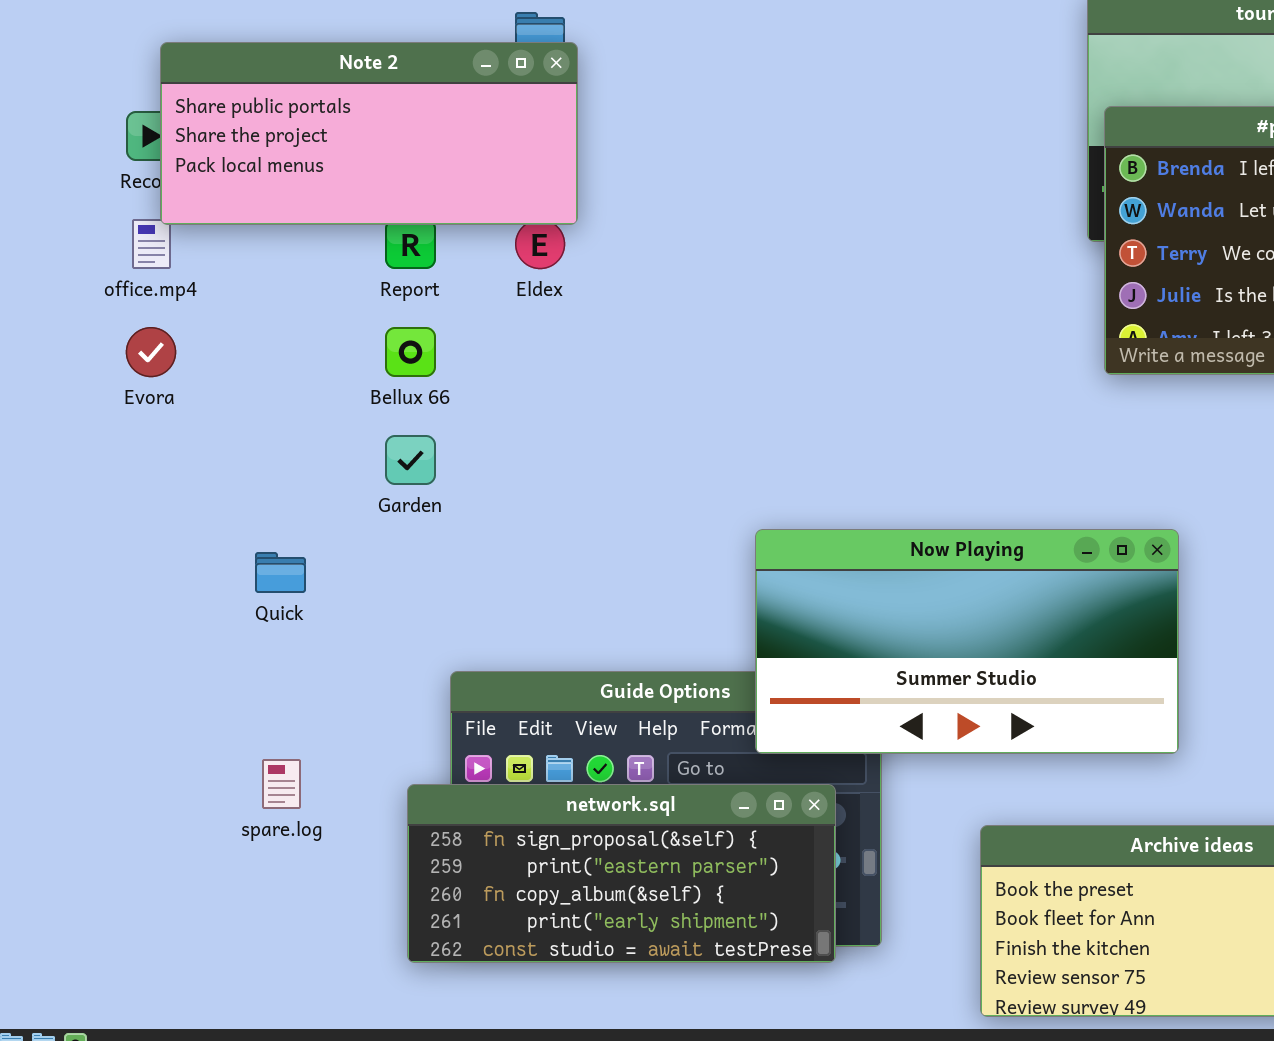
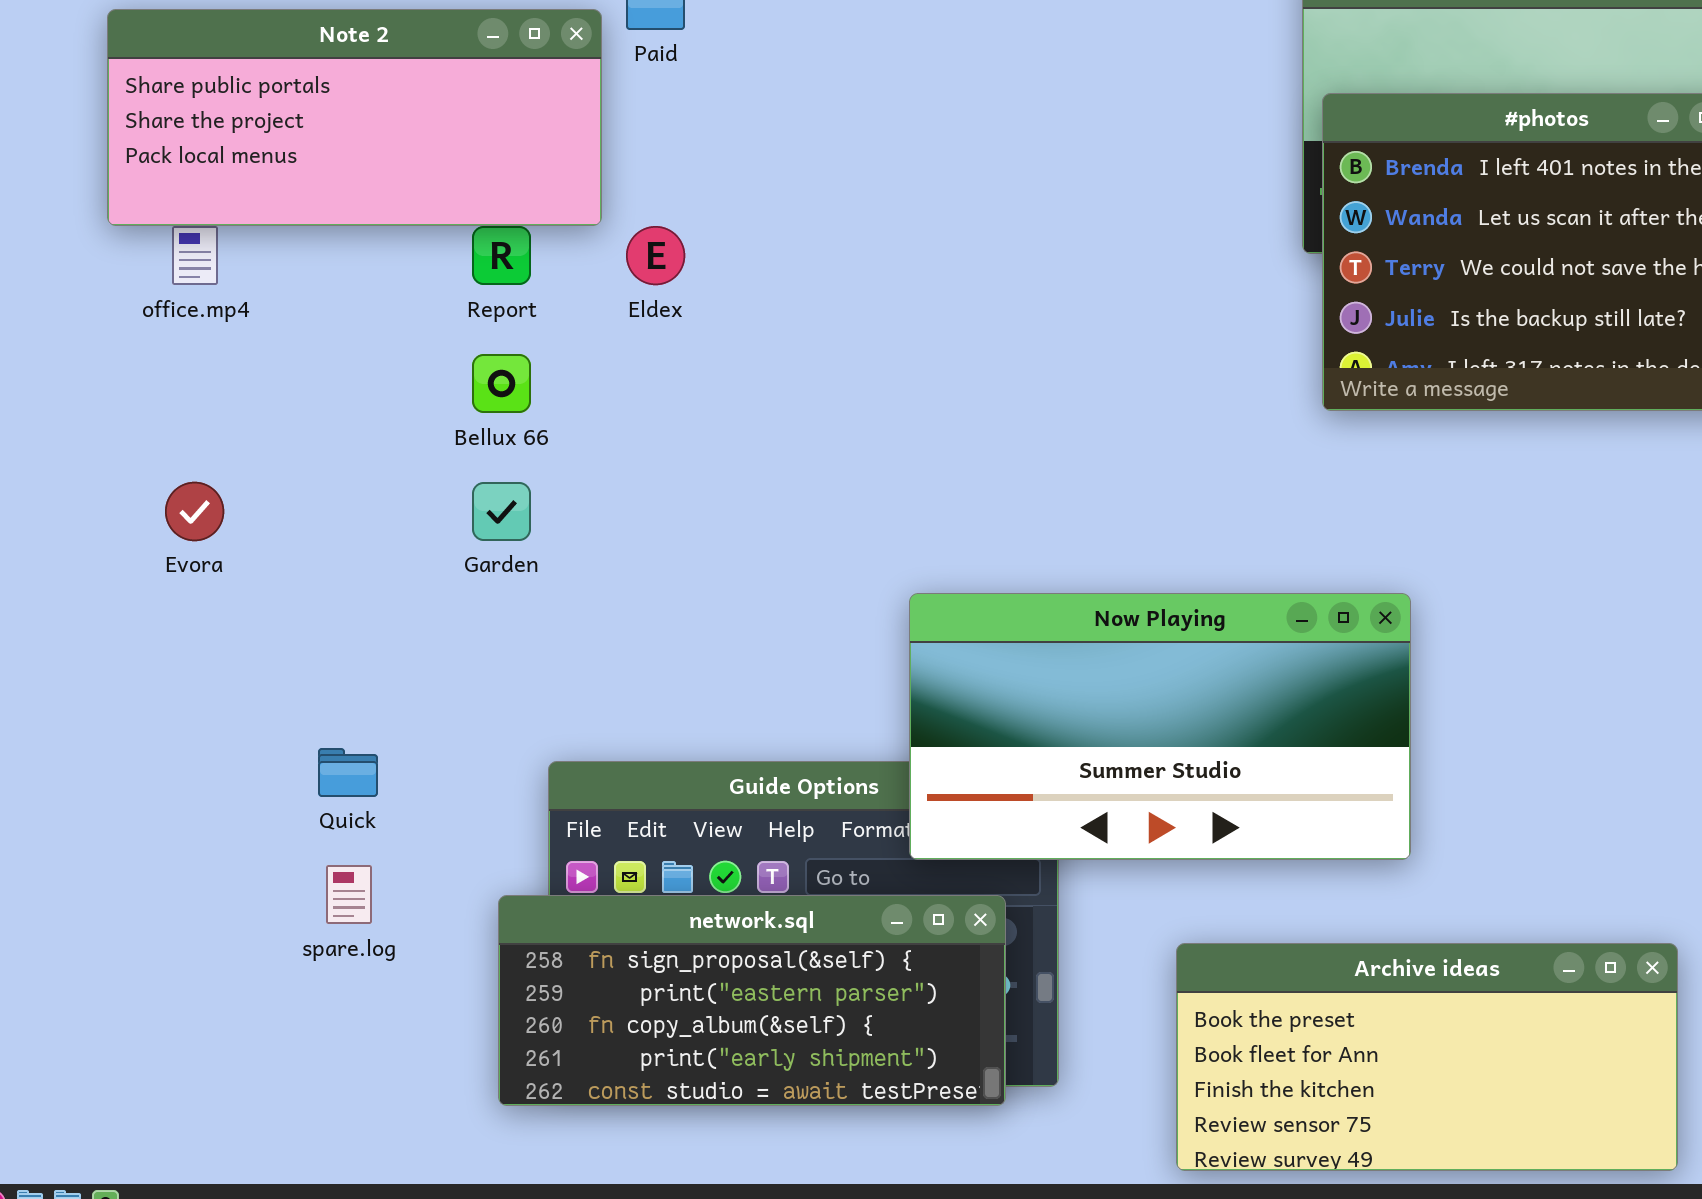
Note 2: [160,42,578,225] -> [107,9,602,226], moved
Evora: [126,327,176,377] -> [165,482,224,541], moved
Quick: [255,552,306,593] -> [318,748,378,797], moved

